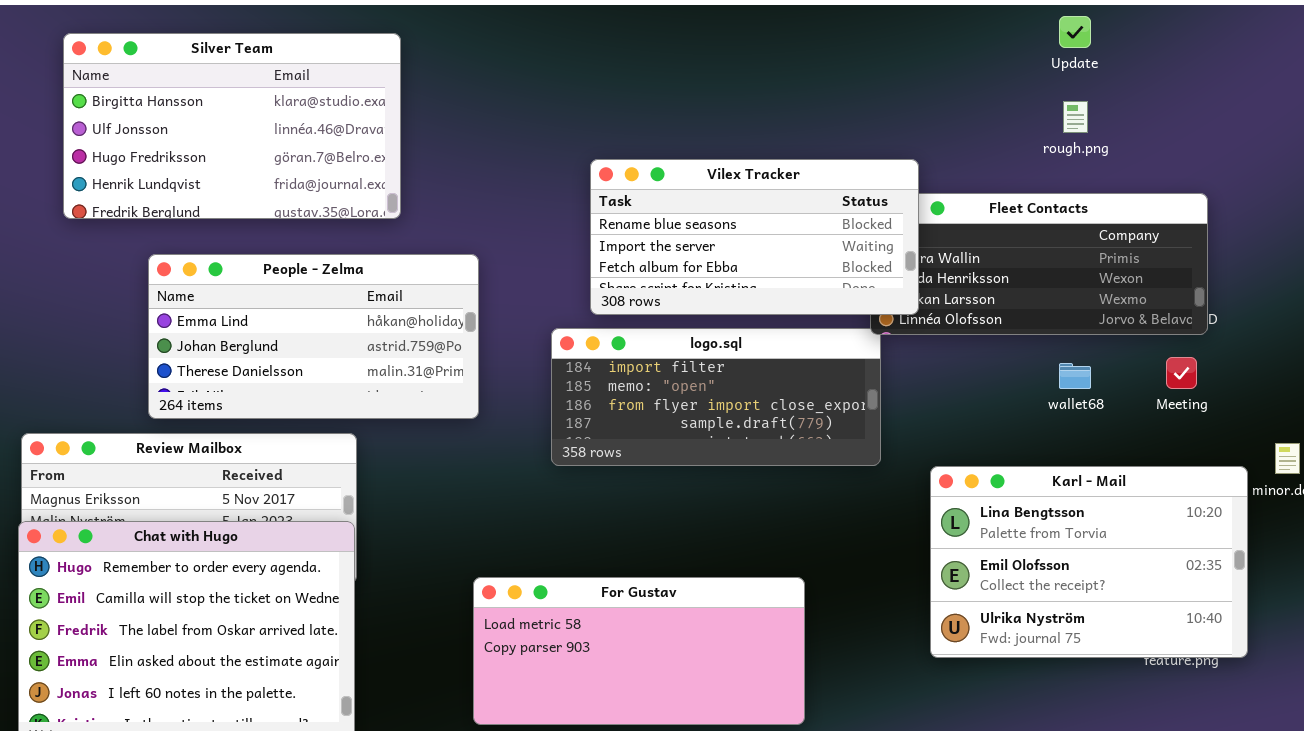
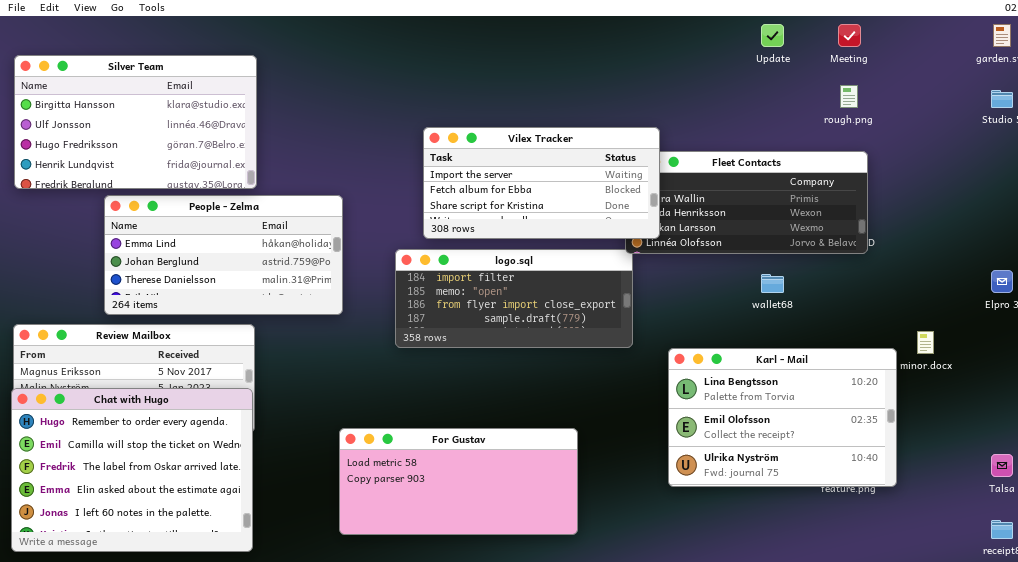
Silver Team: [63,33,401,219] -> [14,55,257,189], moved
rough.png: [1063,101,1088,133] -> [840,85,858,108], moved
Vilex Tracker: [590,159,919,315] -> [423,127,660,239], scrolled down 1 row
Meeting: [1166,357,1197,389] -> [838,24,861,47], moved

